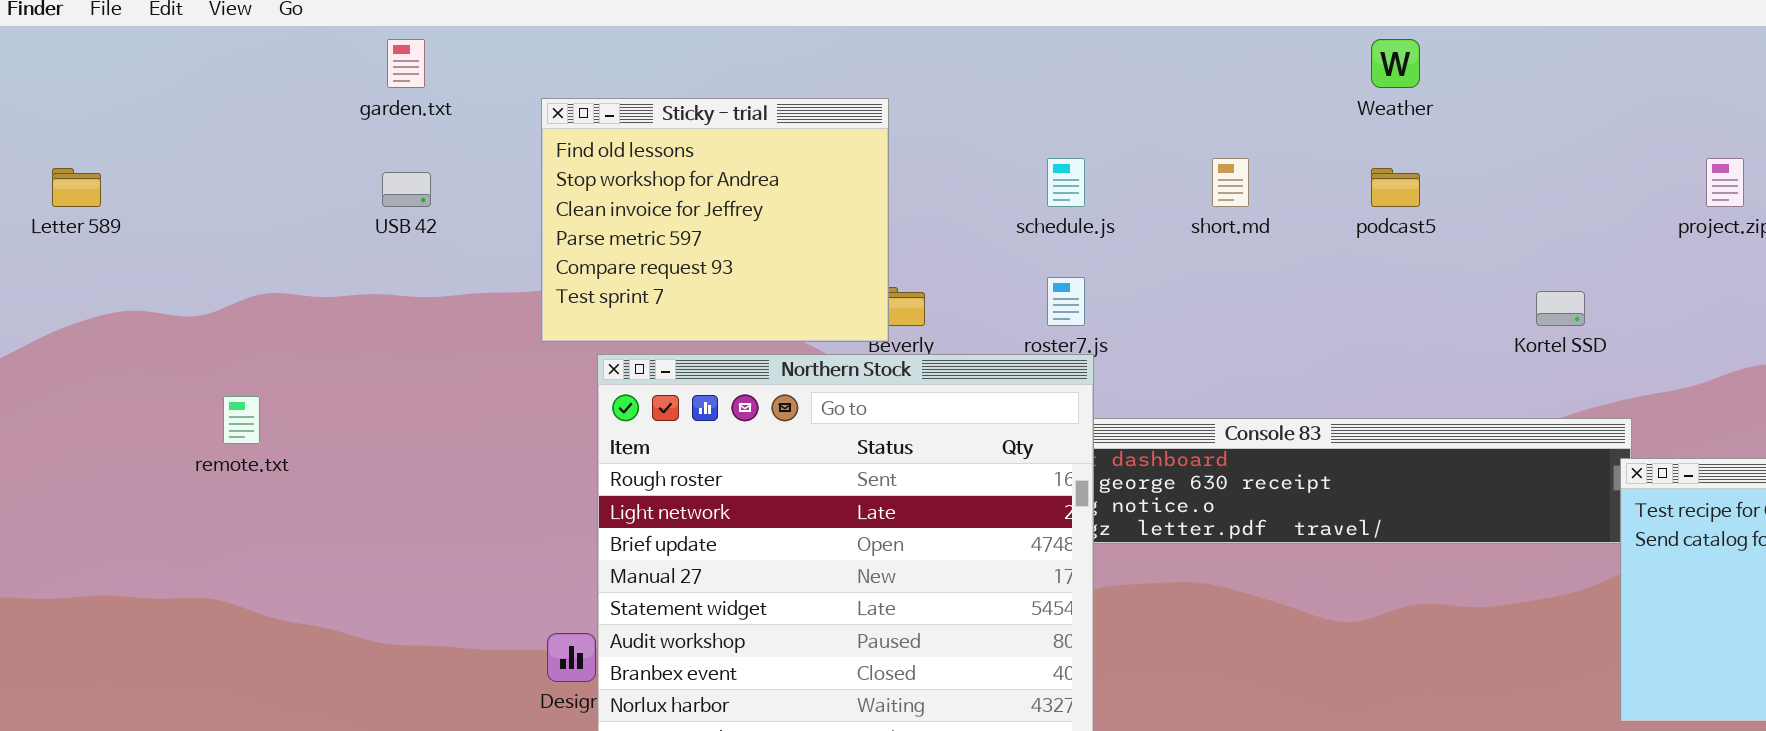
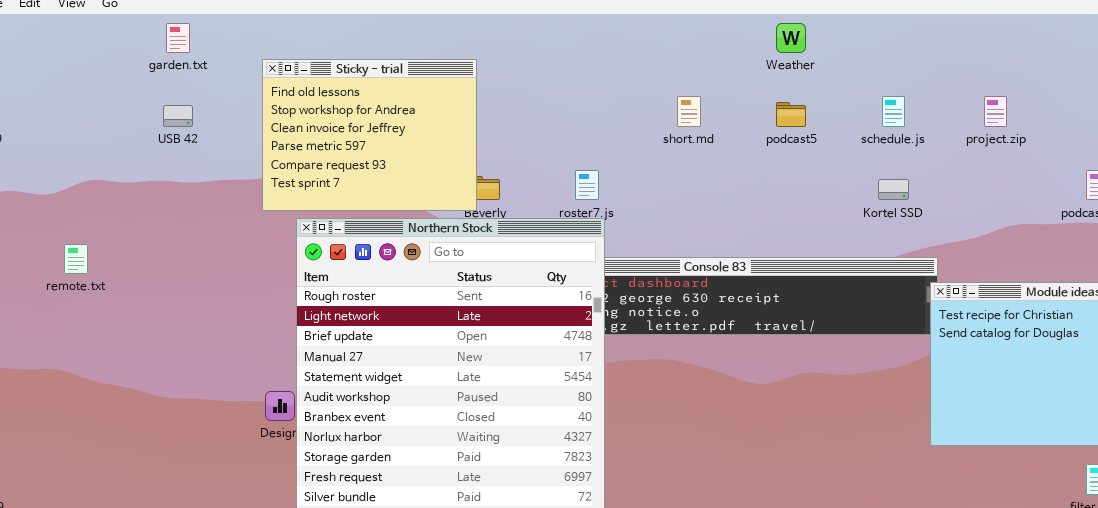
schedule.js: [1047,158,1085,207] -> [882,96,905,127], moved

